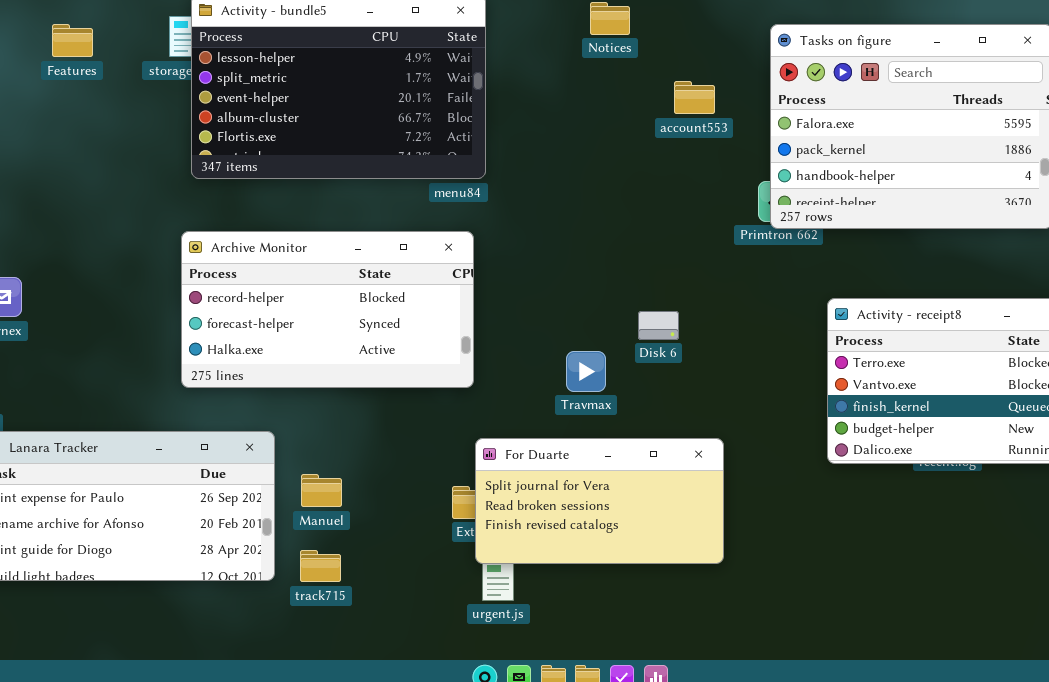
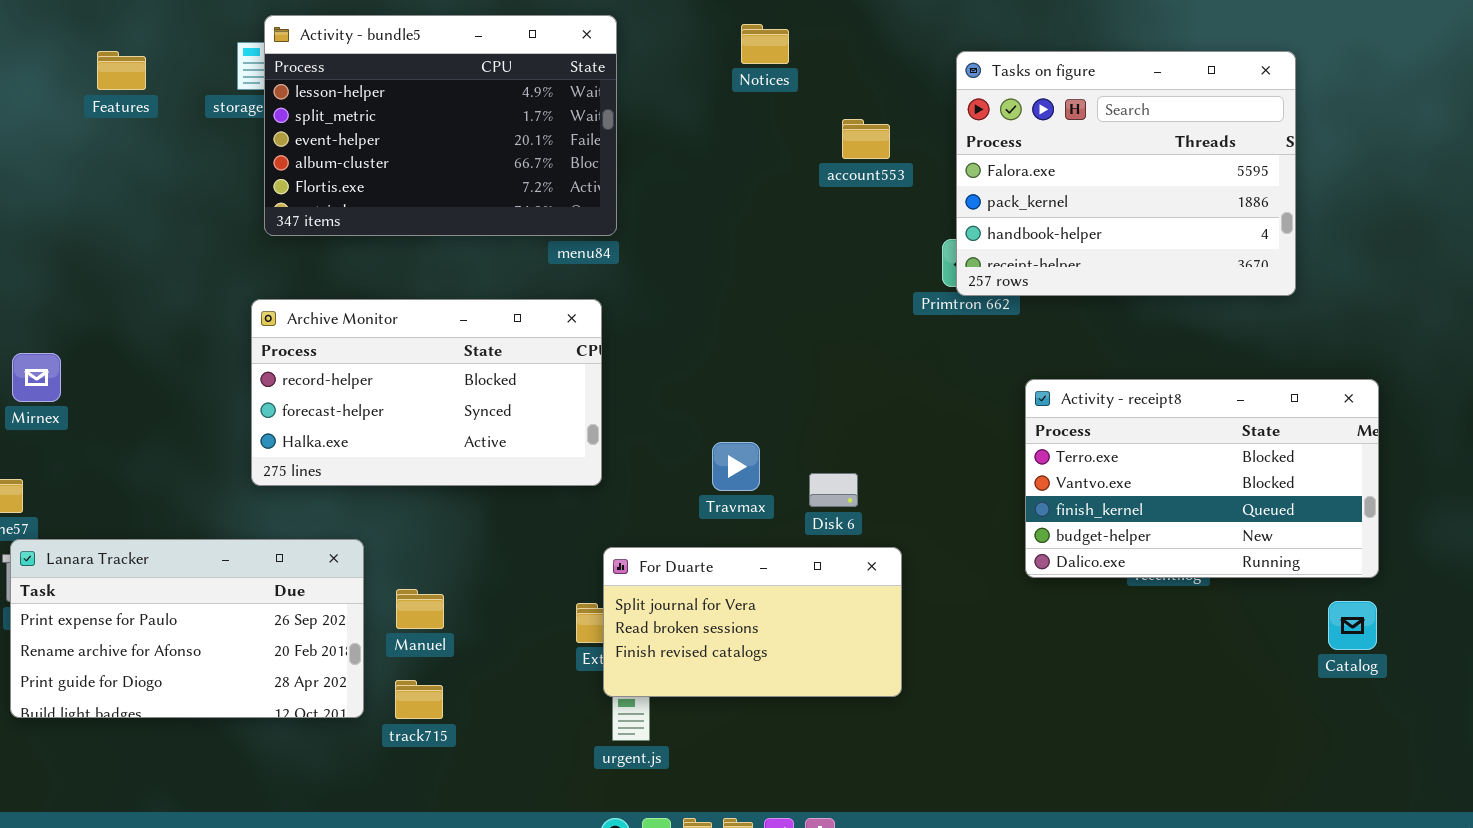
Disk 6: [638,311,679,340] -> [809,473,858,507], moved

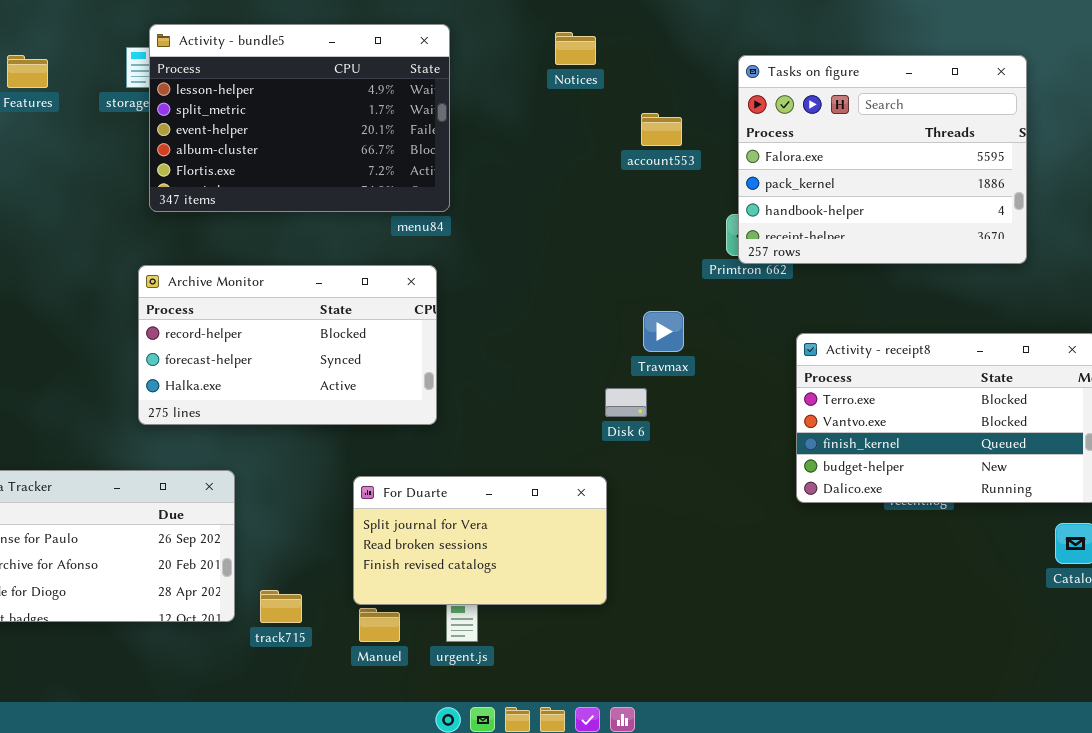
Travmax: [712,442,760,491] -> [643,311,684,352], moved
Disk 6: [809,473,858,507] -> [605,388,647,417], moved
For Duarte: [603,547,902,697] -> [353,476,607,605], moved
Manuel: [396,589,444,629] -> [359,608,400,642], moved

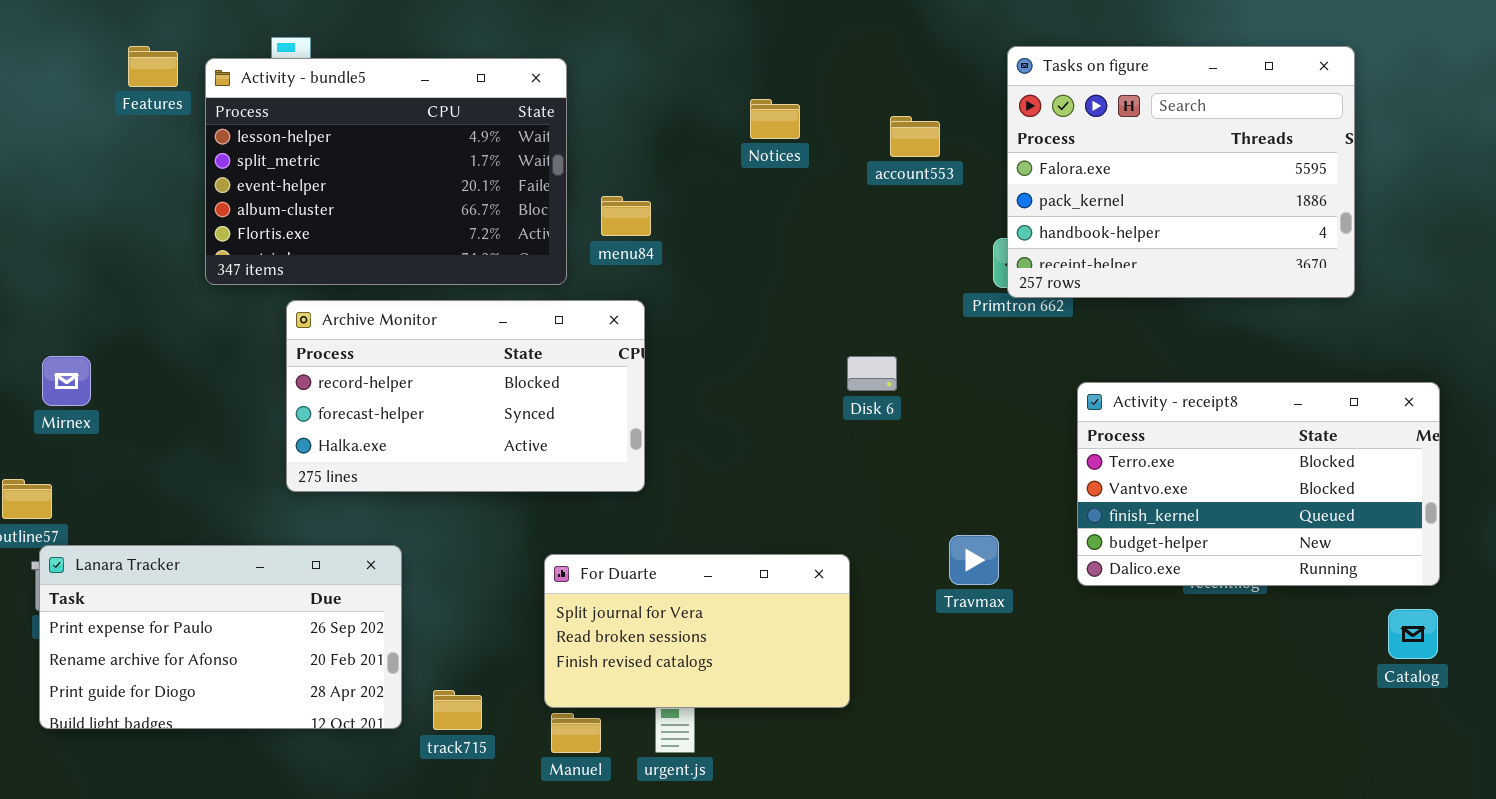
Activity - bundle5: [149,24,450,212] -> [205,58,567,285], moved
Notices: [555,32,596,65] -> [750,99,800,139], moved
Travmax: [643,311,684,352] -> [949,535,999,585], moved
Disk 6: [605,388,647,417] -> [847,356,897,391], moved

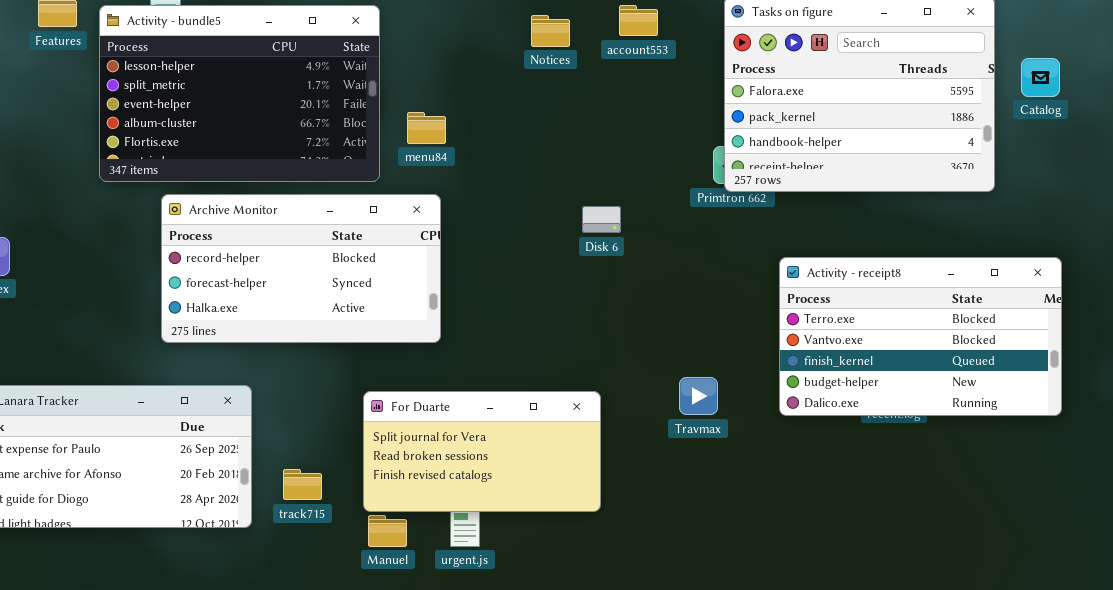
Notices: [750,99,800,139] -> [531,15,570,47], moved
account553: [890,116,940,157] -> [619,5,658,36], moved
Disk 6: [847,356,897,391] -> [582,206,621,233], moved
Catalog: [1388,609,1438,659] -> [1021,58,1060,97], moved
track715: [433,690,482,730] -> [283,469,322,500], moved

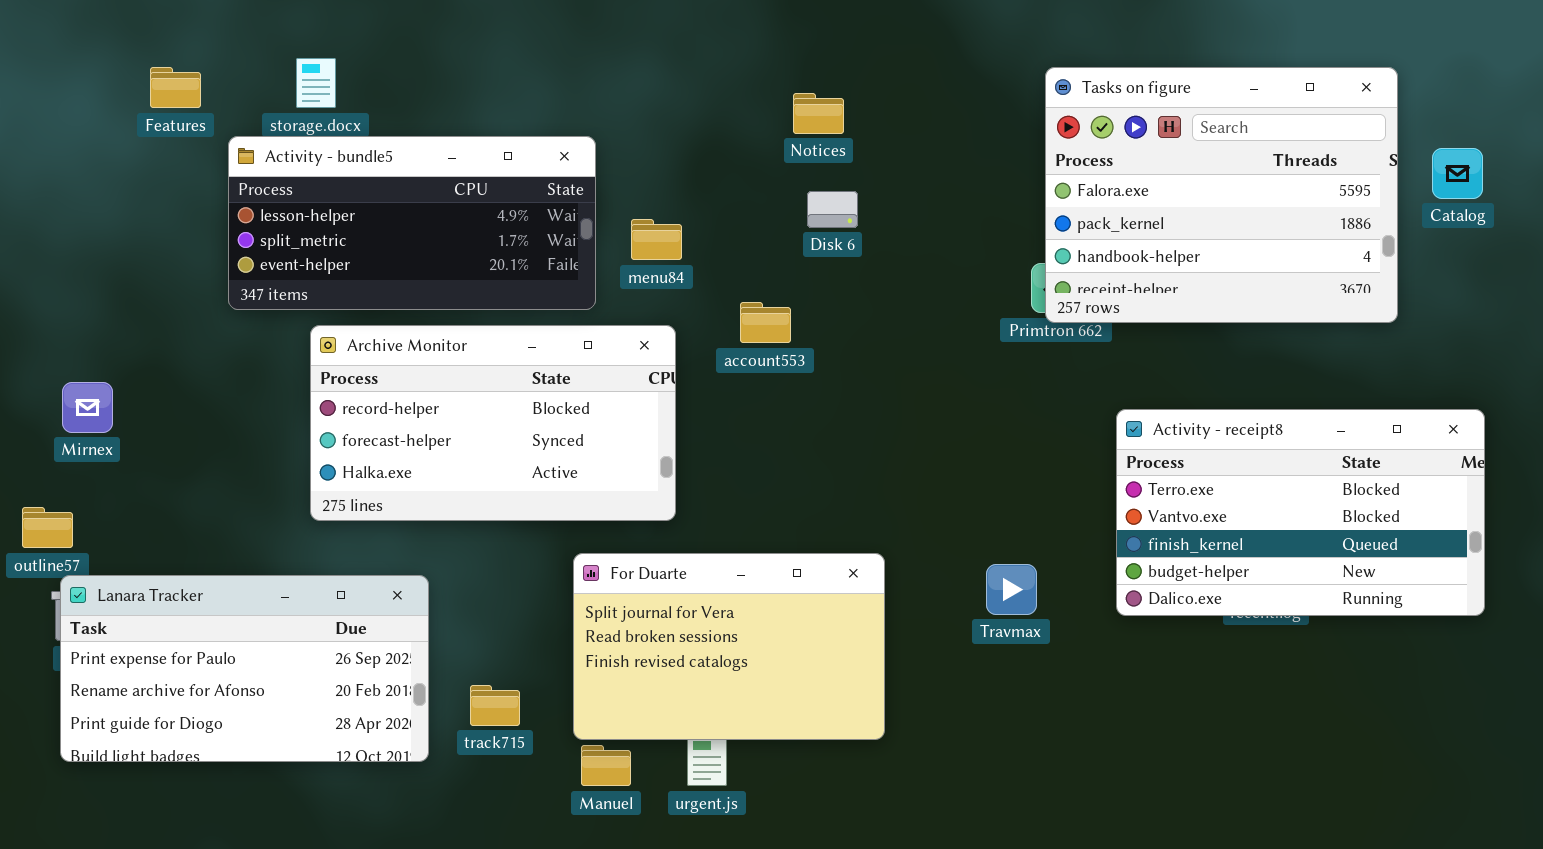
Activity - bundle5: [99,5,380,182] -> [228,136,596,310], resized
account553: [619,5,658,36] -> [740,302,791,343], moved
Disk 6: [582,206,621,233] -> [807,191,858,228], moved
For Duarte: [363,391,601,512] -> [573,553,885,740], resized

